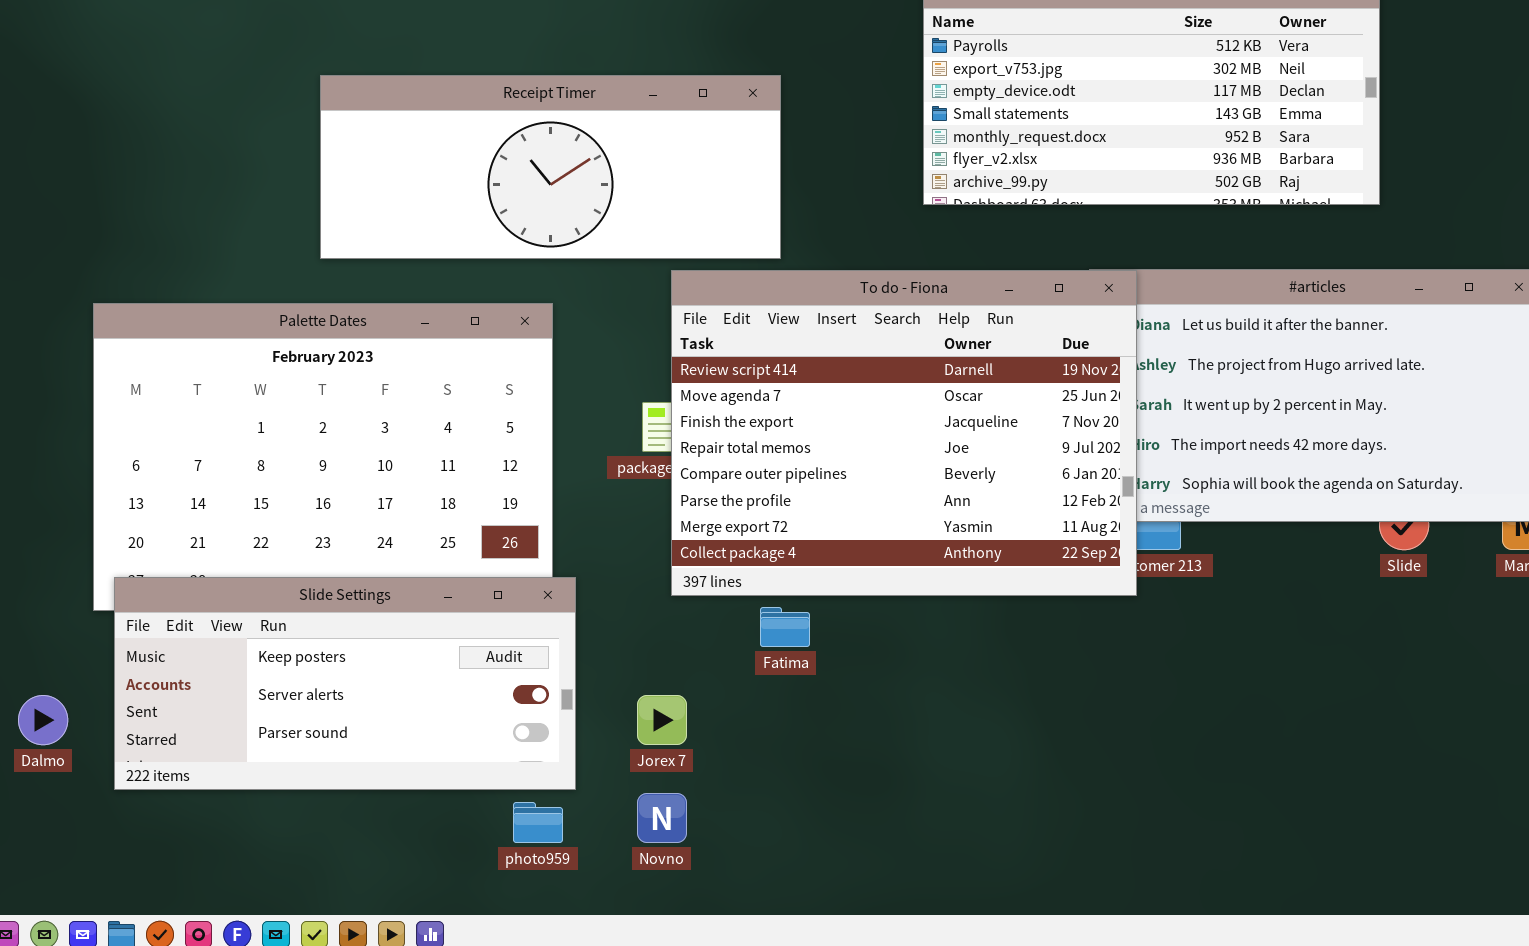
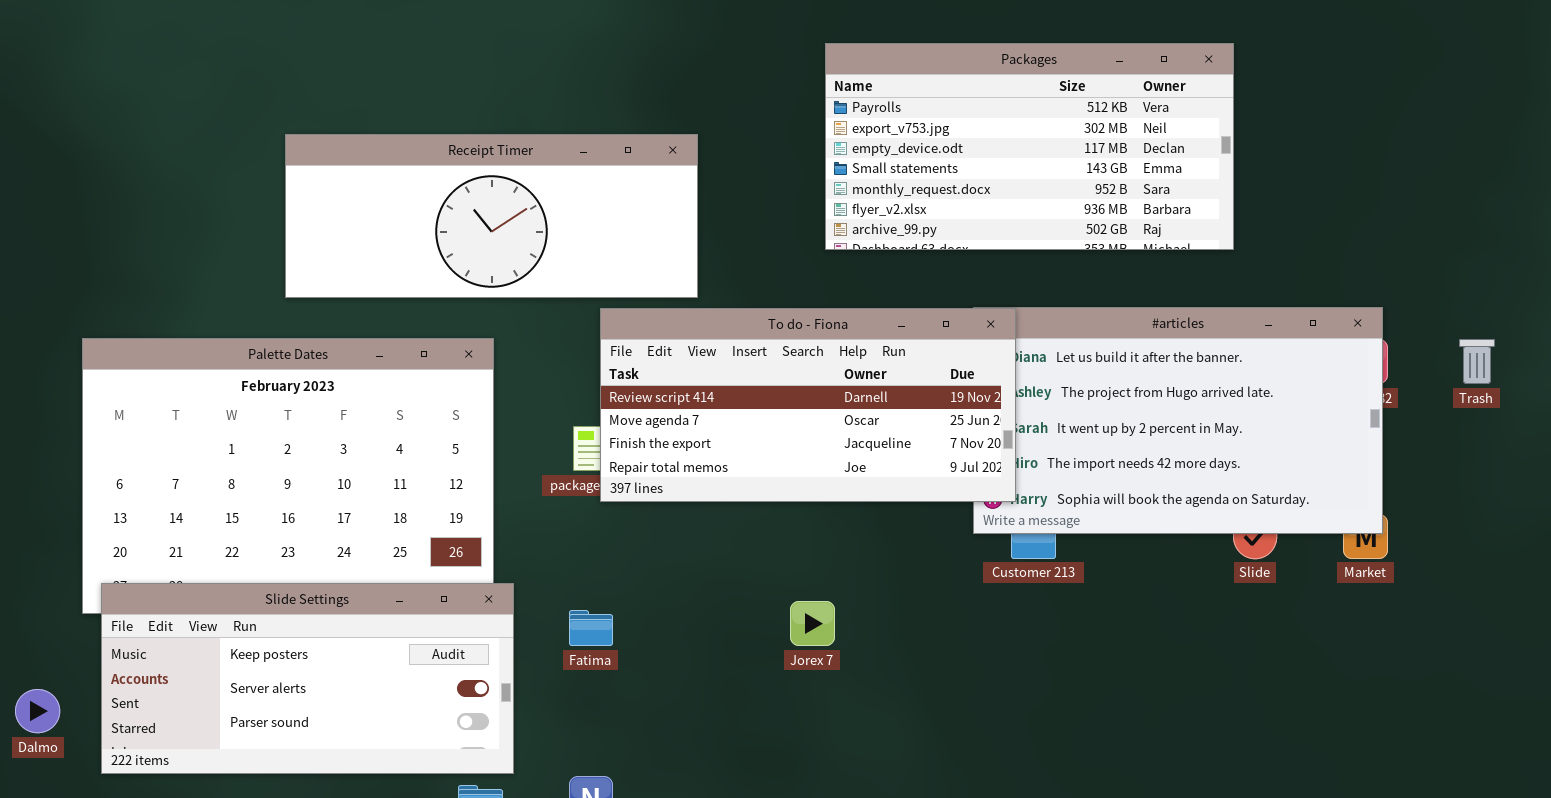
To do - Fiona: [671,270,1137,596] -> [600,308,1016,502], resized
Fatima: [760,607,810,647] -> [569,610,613,646], moved
Jorex 7: [637,695,687,745] -> [790,601,835,646], moved

